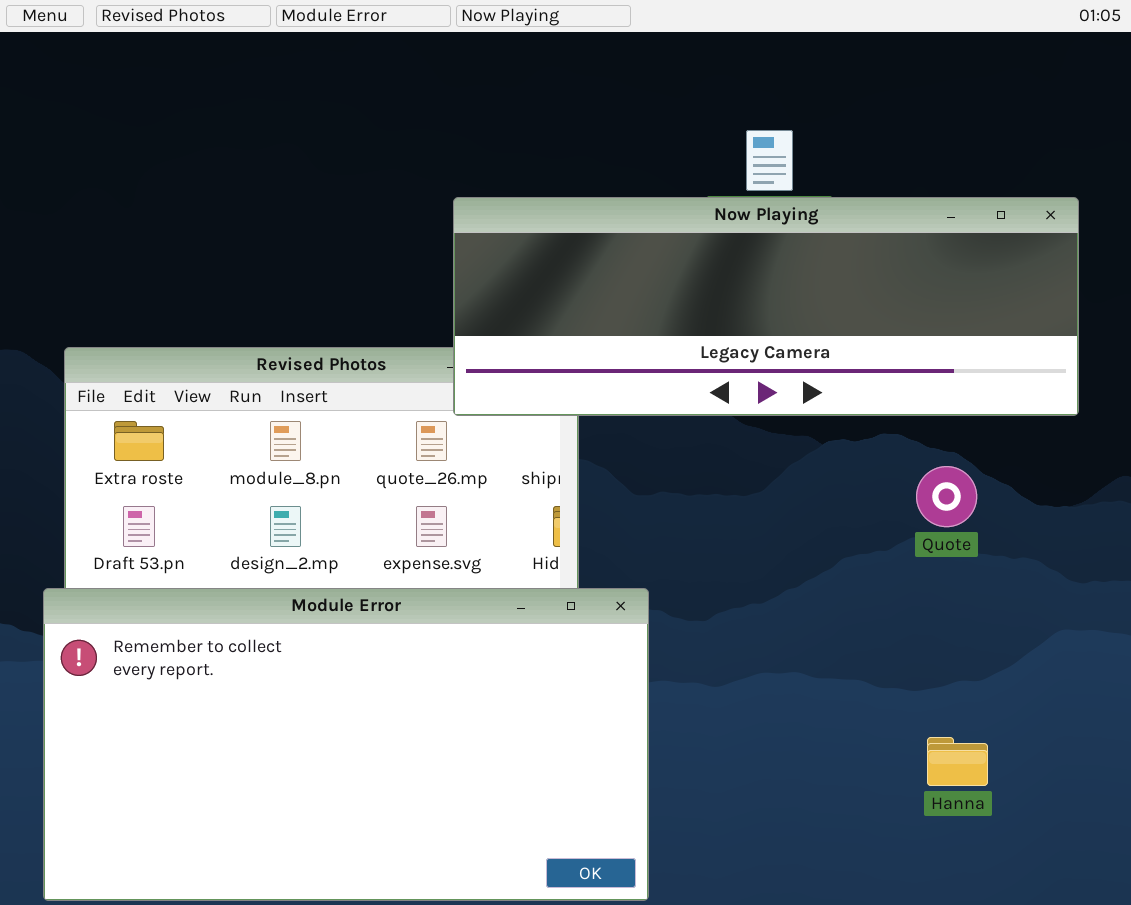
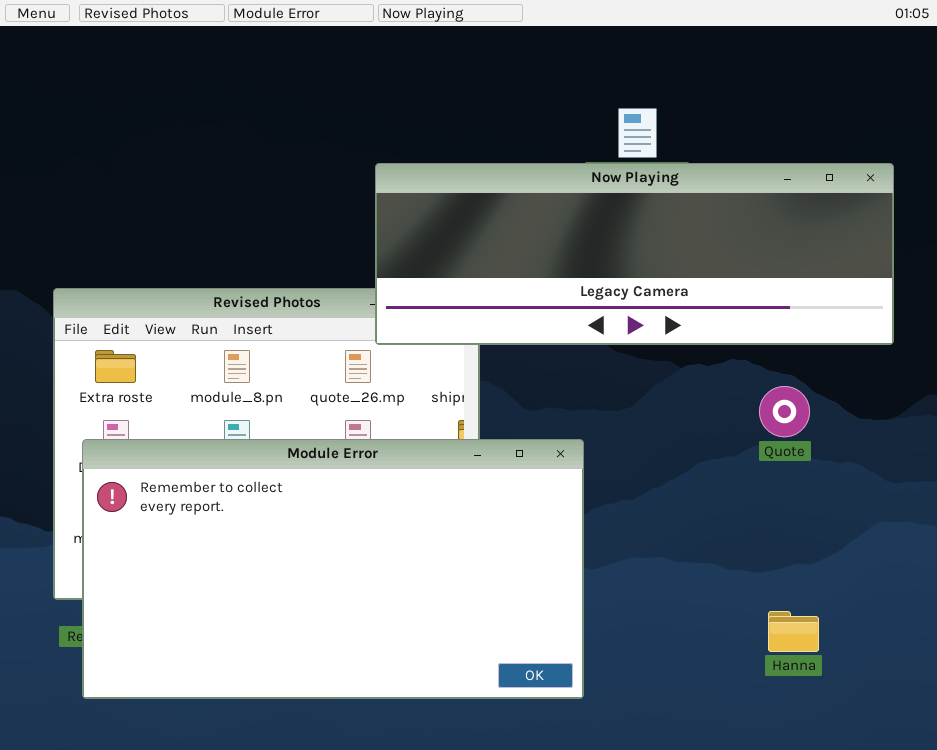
Module Error: [43,588,649,901] -> [82,439,584,699], moved

